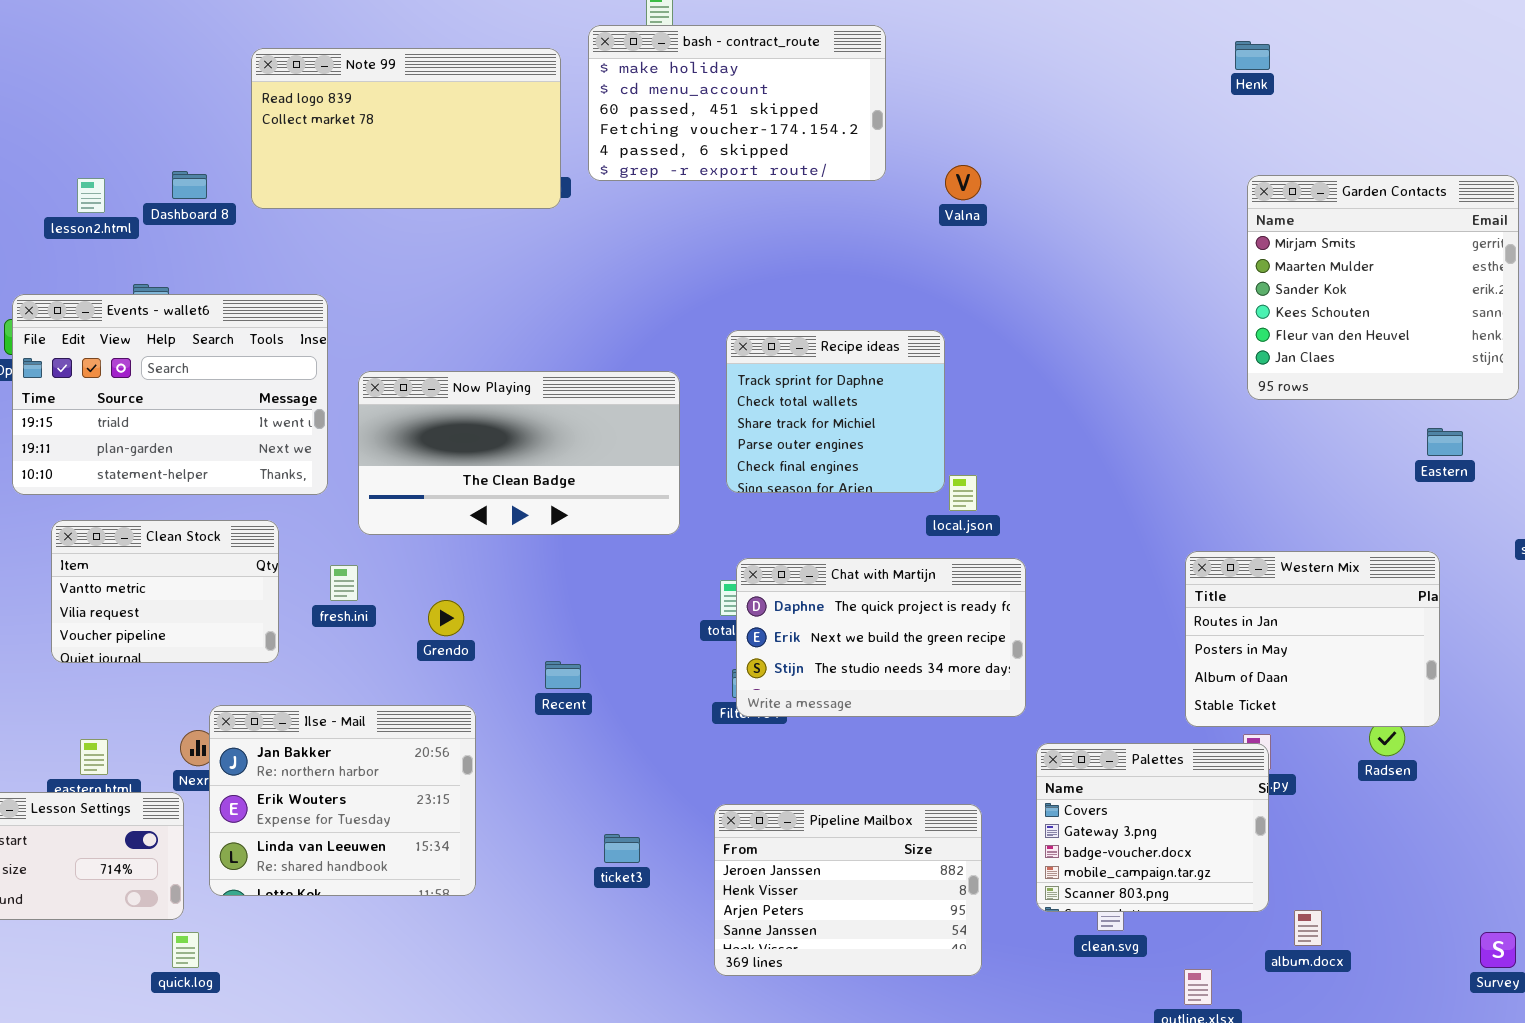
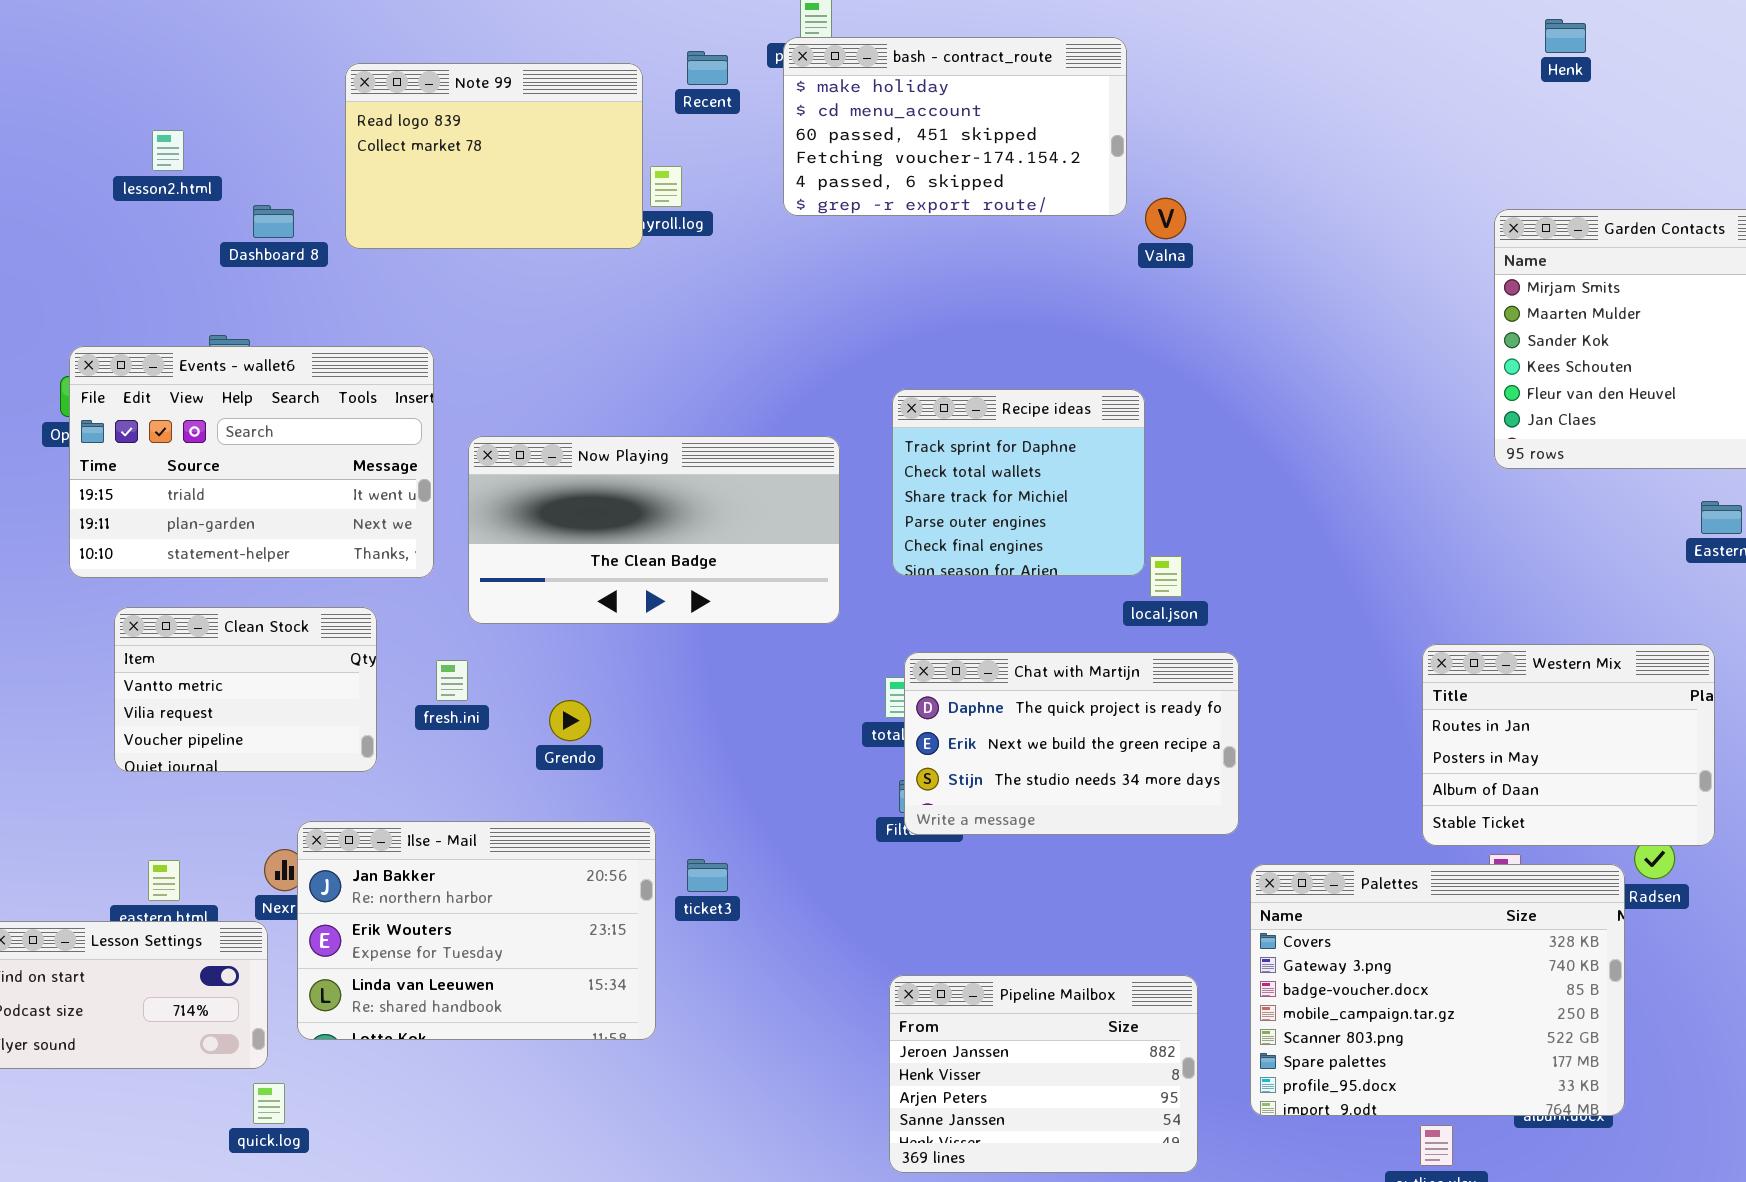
bash - contract_route: [588,25,886,181] -> [783,37,1127,216], moved
Henk: [1235,41,1270,70] -> [1545,19,1586,53], moved
Note 99: [251,48,561,209] -> [345,63,643,249], resized
lesson2.html: [77,178,105,213] -> [152,130,184,171], moved
Recent: [545,661,581,689] -> [687,51,728,85], moved
Ilse - Mail: [209,705,476,896] -> [297,821,656,1040], resized
Palettes: [1036,743,1269,912] -> [1250,864,1625,1116], resized
Pipeline Mailbox: [714,804,982,976] -> [889,975,1198,1173], moved
ticket3: [604,834,640,863] -> [687,859,728,892], moved

